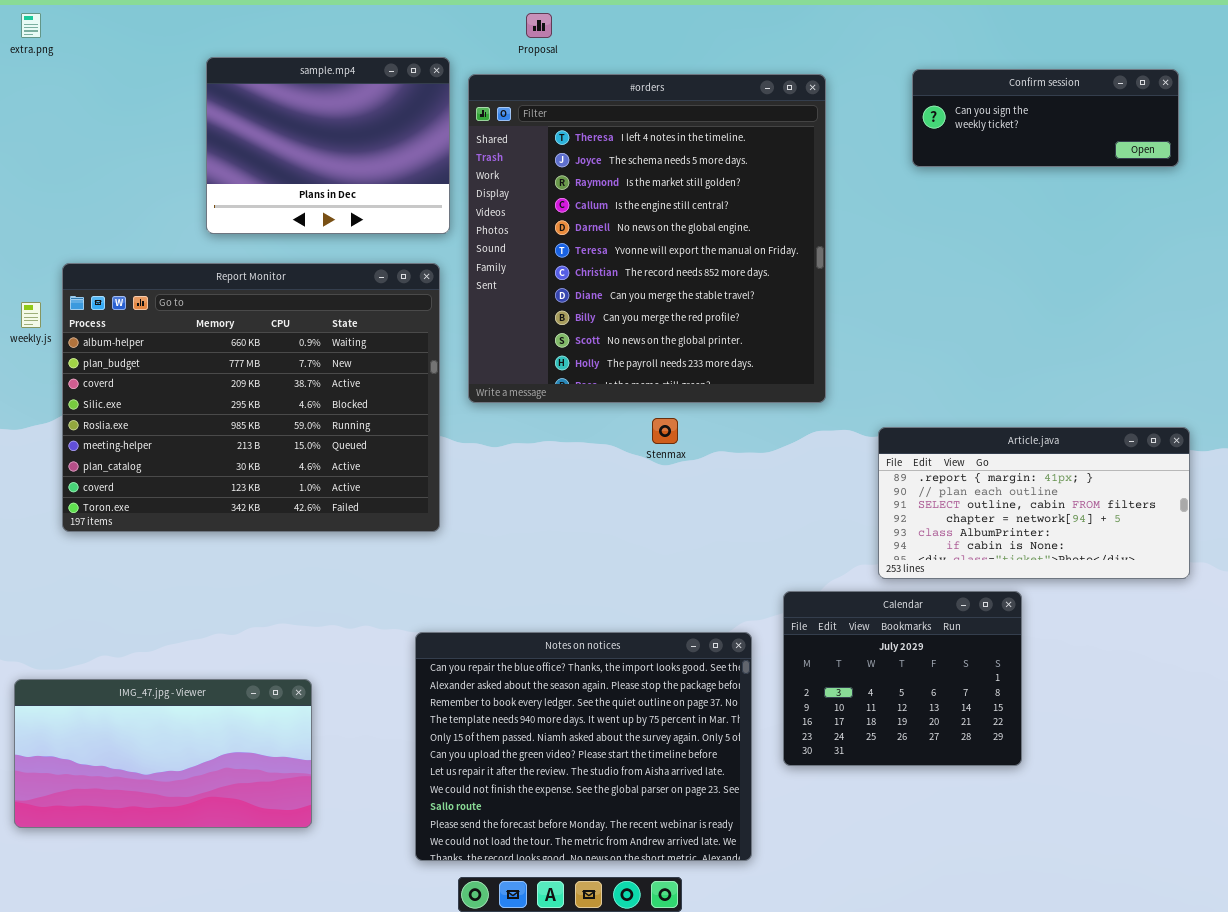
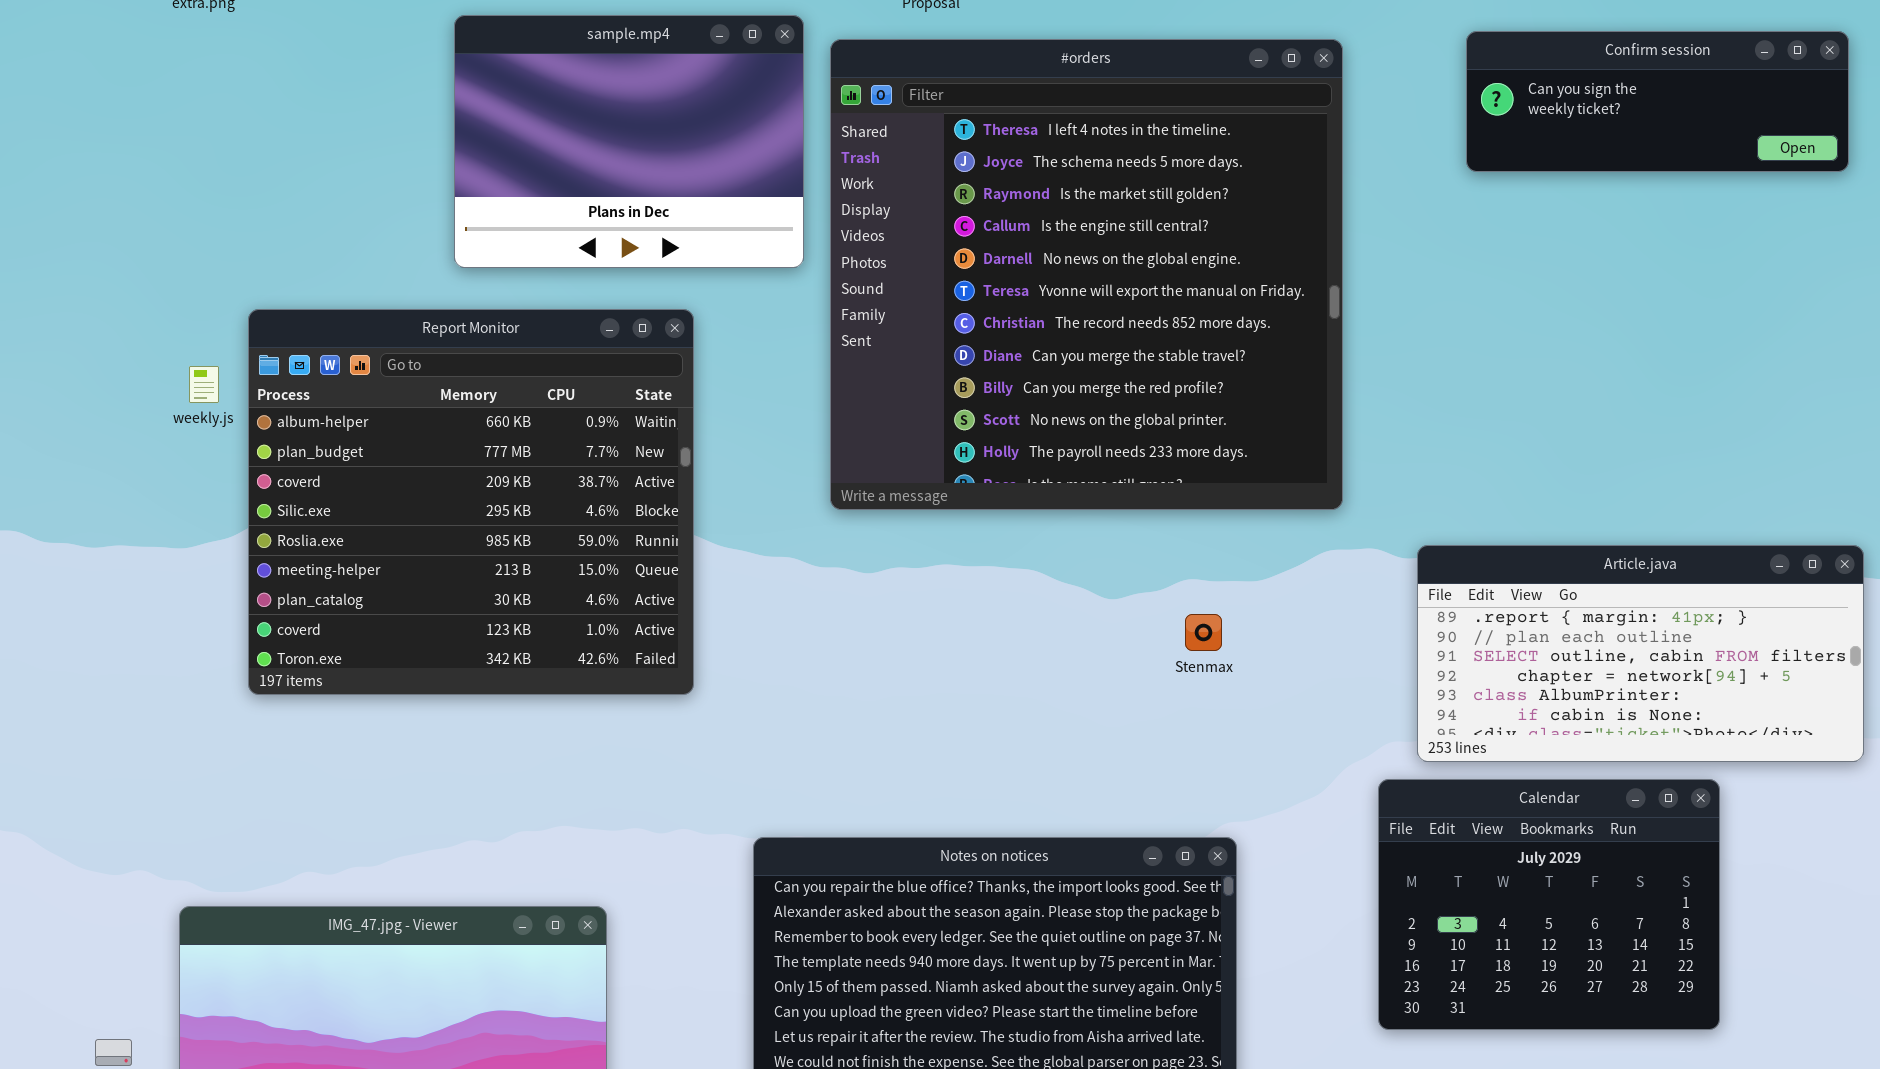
Report Monitor: [62,263,440,532] -> [248,309,694,695], resized
Stenmax: [652,418,678,444] -> [1185,614,1222,651], moved
Calendar: [783,591,1022,766] -> [1378,779,1720,1030], moved

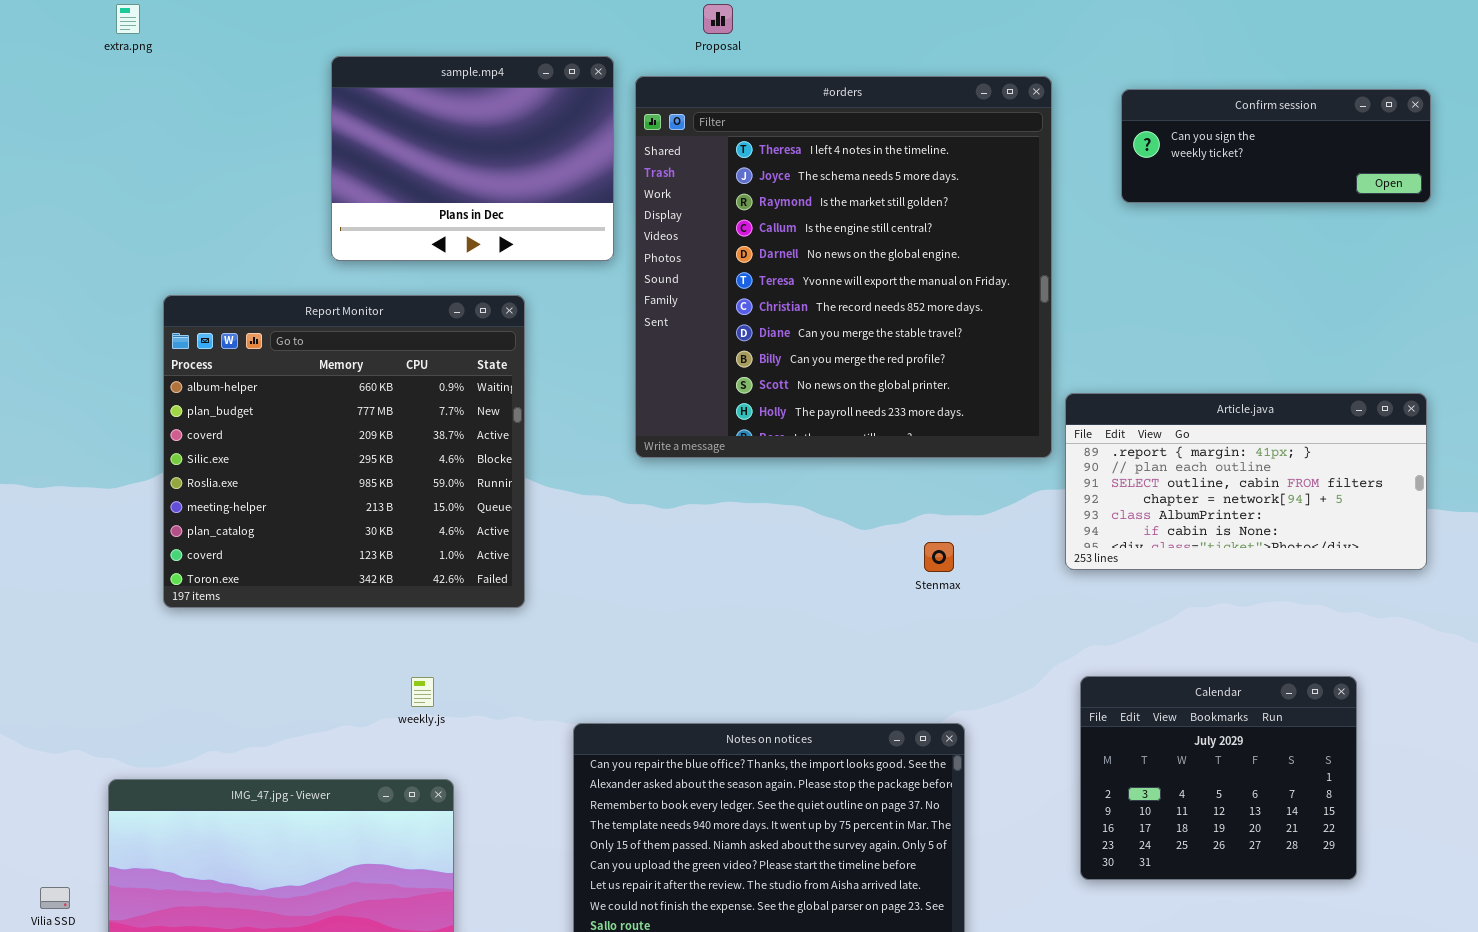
Confirm session: [1466,31,1849,172] -> [1121,89,1431,203], moved
weekly.js: [189,366,219,403] -> [411,677,434,707], moved
Article.java: [1417,545,1864,762] -> [1065,393,1427,570], moved

